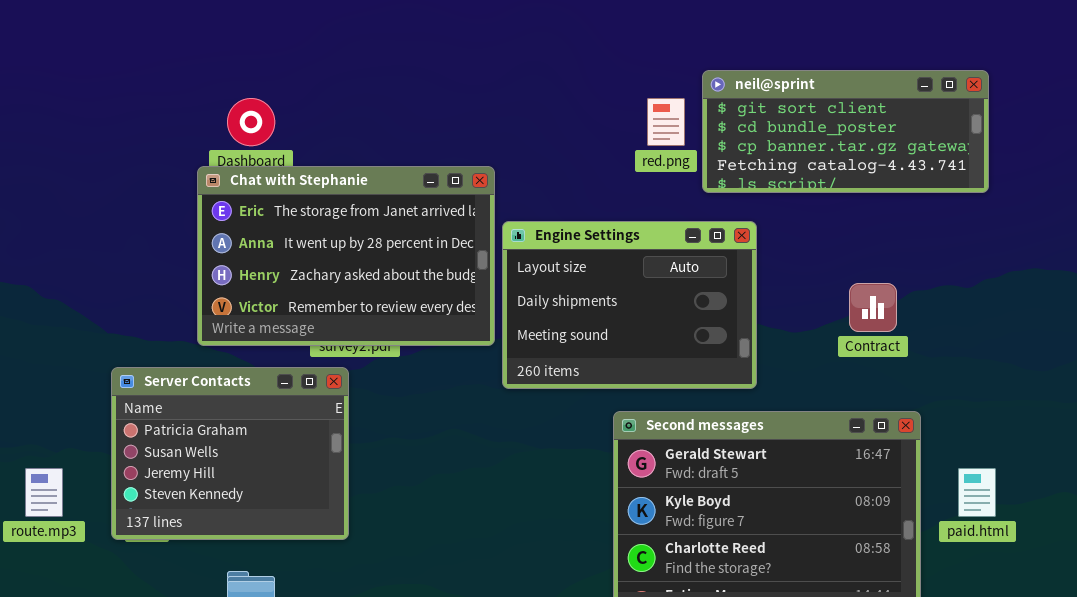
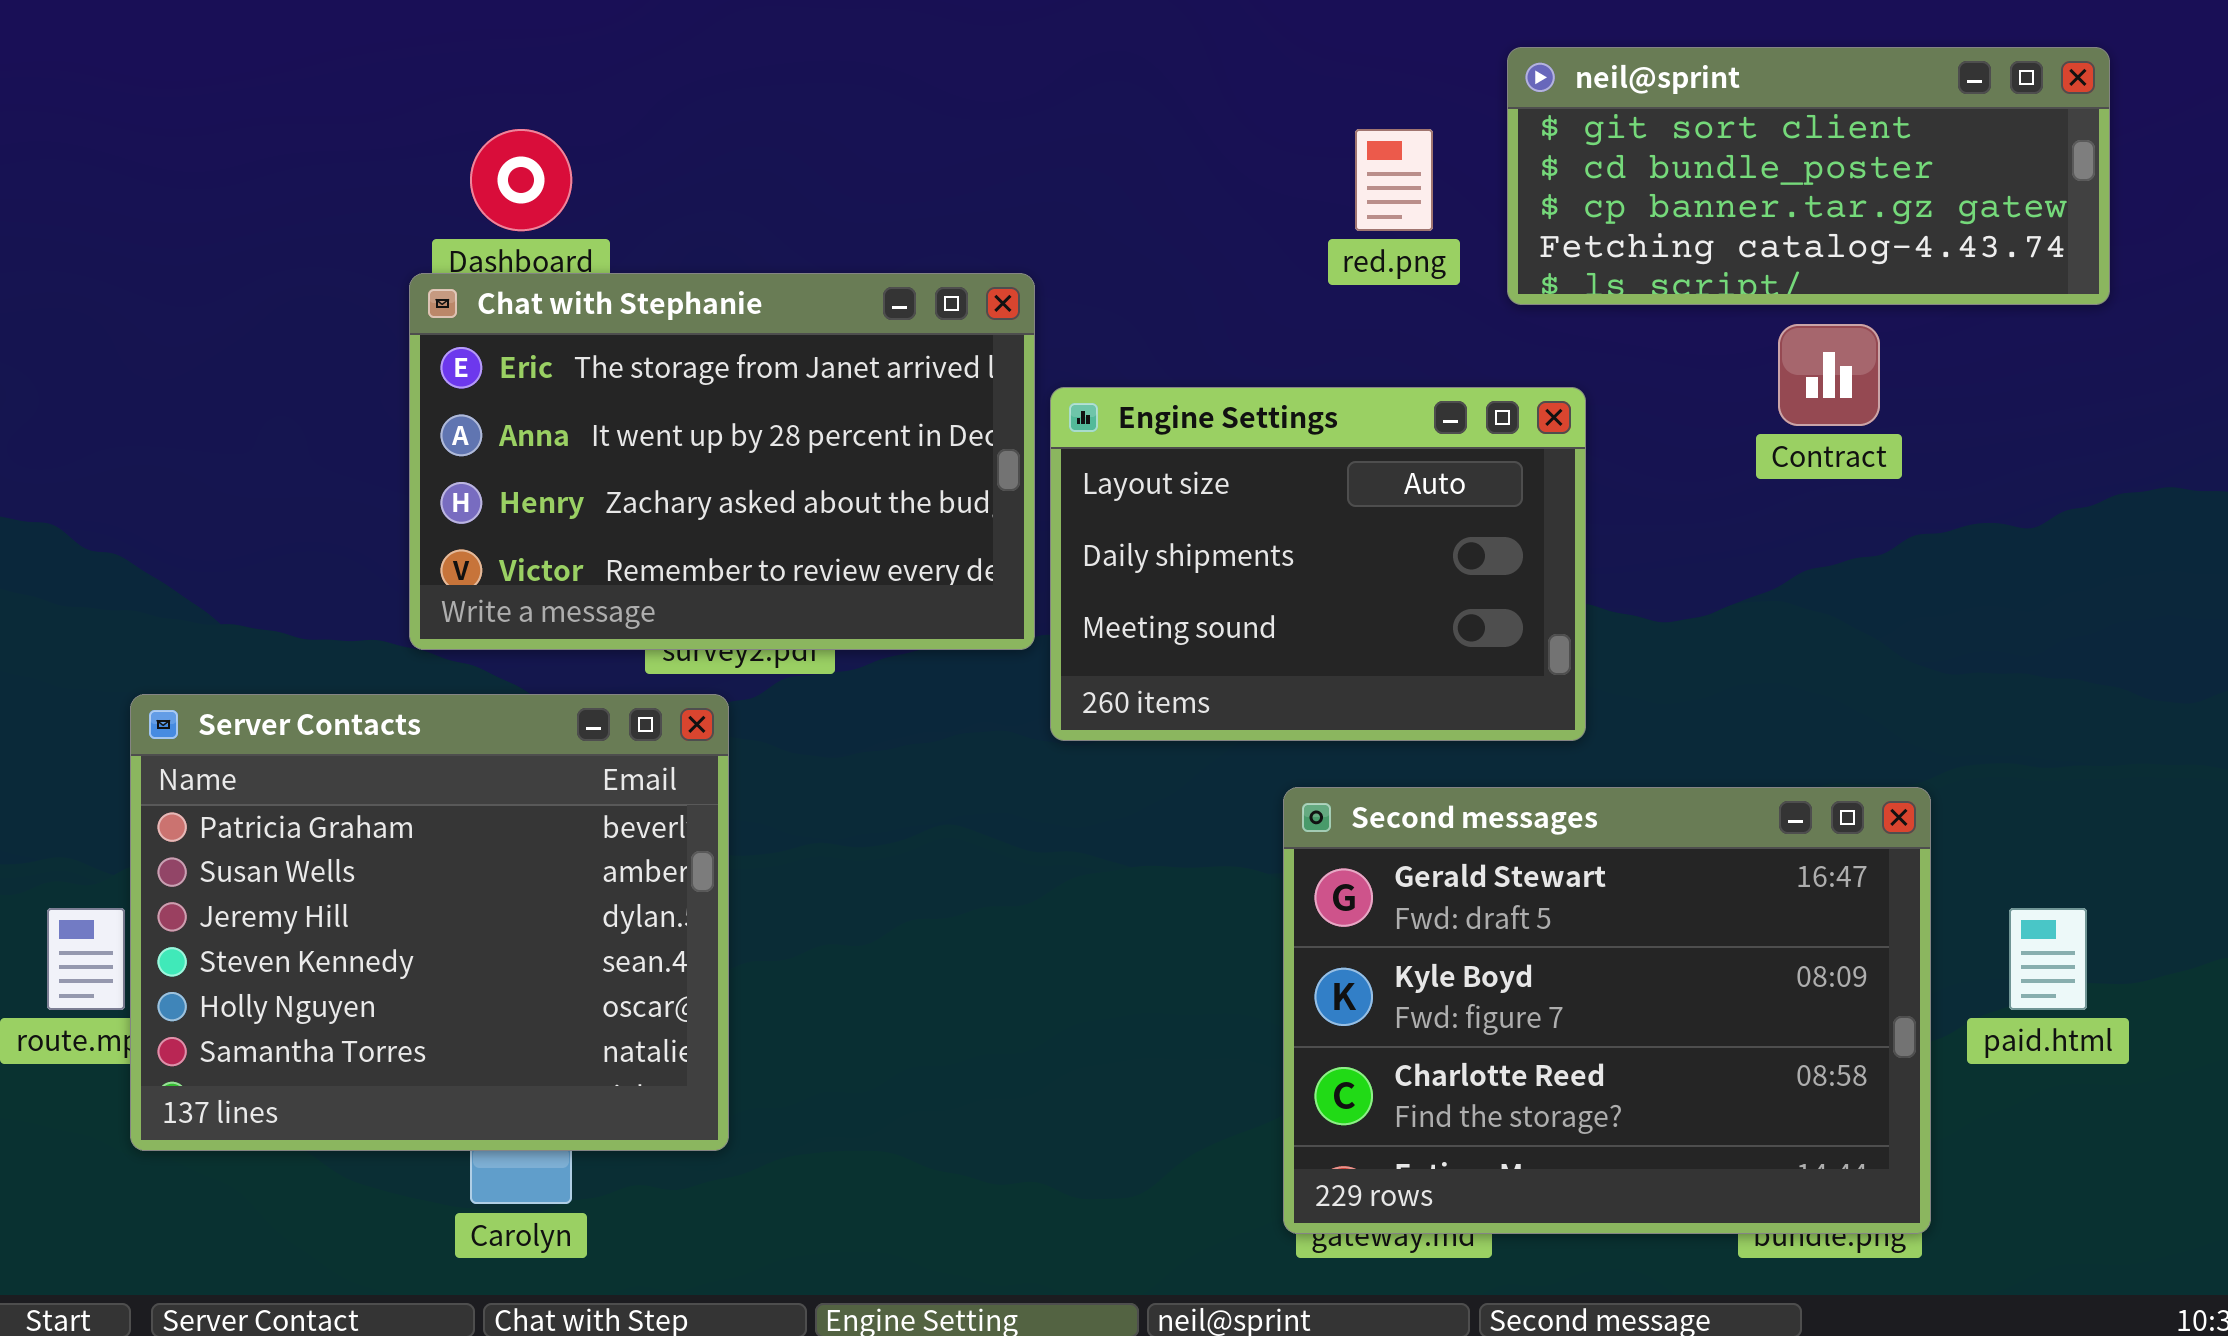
neil@sprint: [702,70,989,193] -> [1507,47,2110,305], moved
Contract: [849,283,897,332] -> [1778,324,1880,426], moved
Server Contacts: [111,367,349,540] -> [130,694,729,1151], resized

